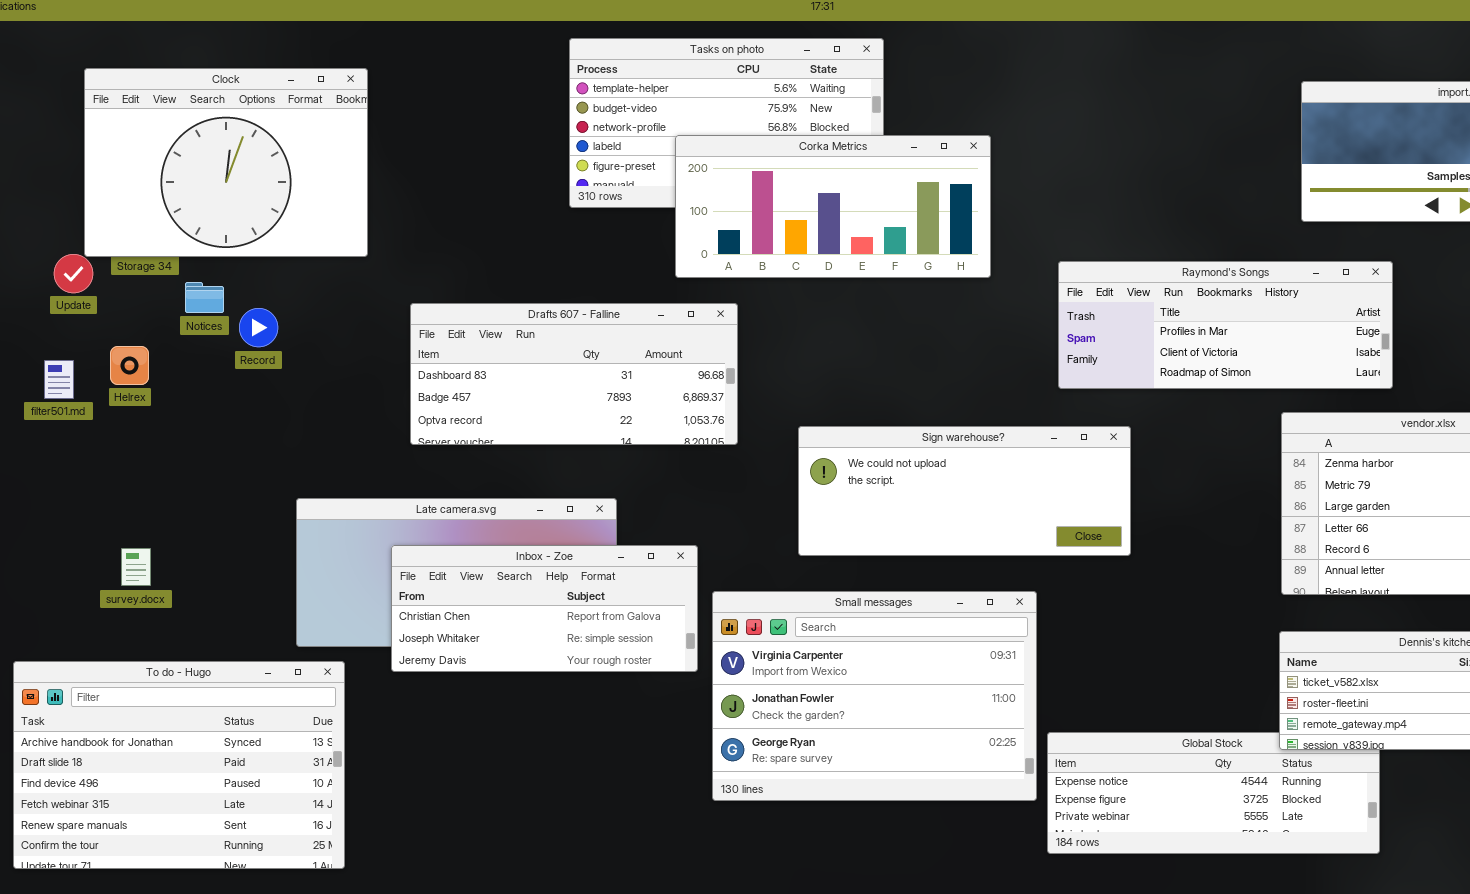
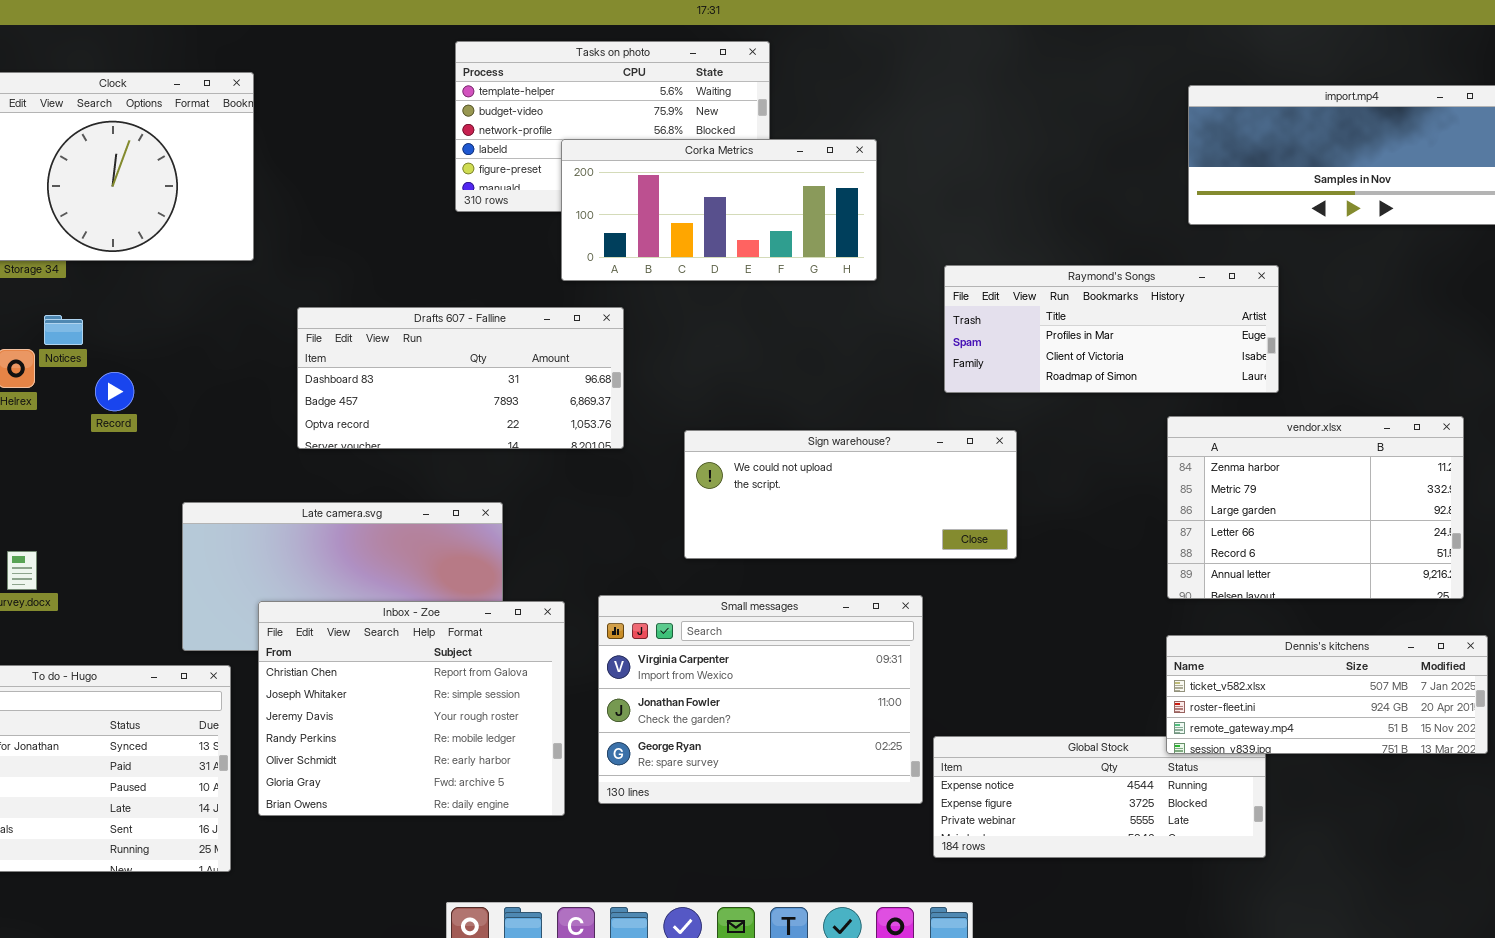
Notices: [185,282,224,313] -> [44,315,83,345], moved
Record: [239,308,278,347] -> [95,372,134,411], moved
Inbox - Zoe: [391,545,698,672] -> [258,601,565,816], moved, resized

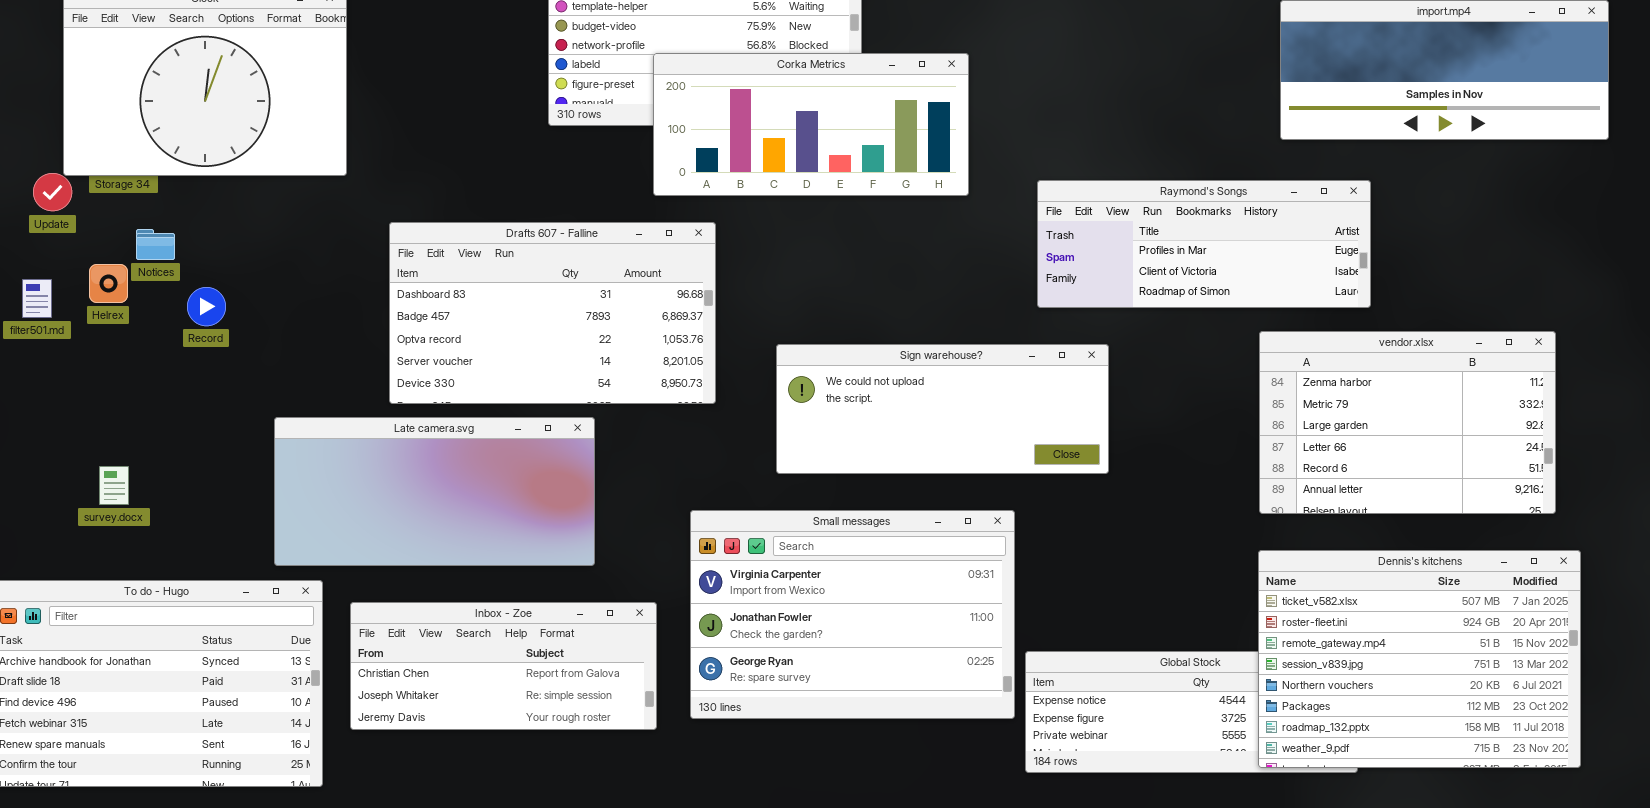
Drafts 607 - Falline: [297,307,624,449] -> [389,222,716,404], resized
Inbox - Zoe: [258,601,565,816] -> [350,602,657,730], resized
Dennis's kitchens: [1166,635,1488,754] -> [1258,550,1581,768], resized

